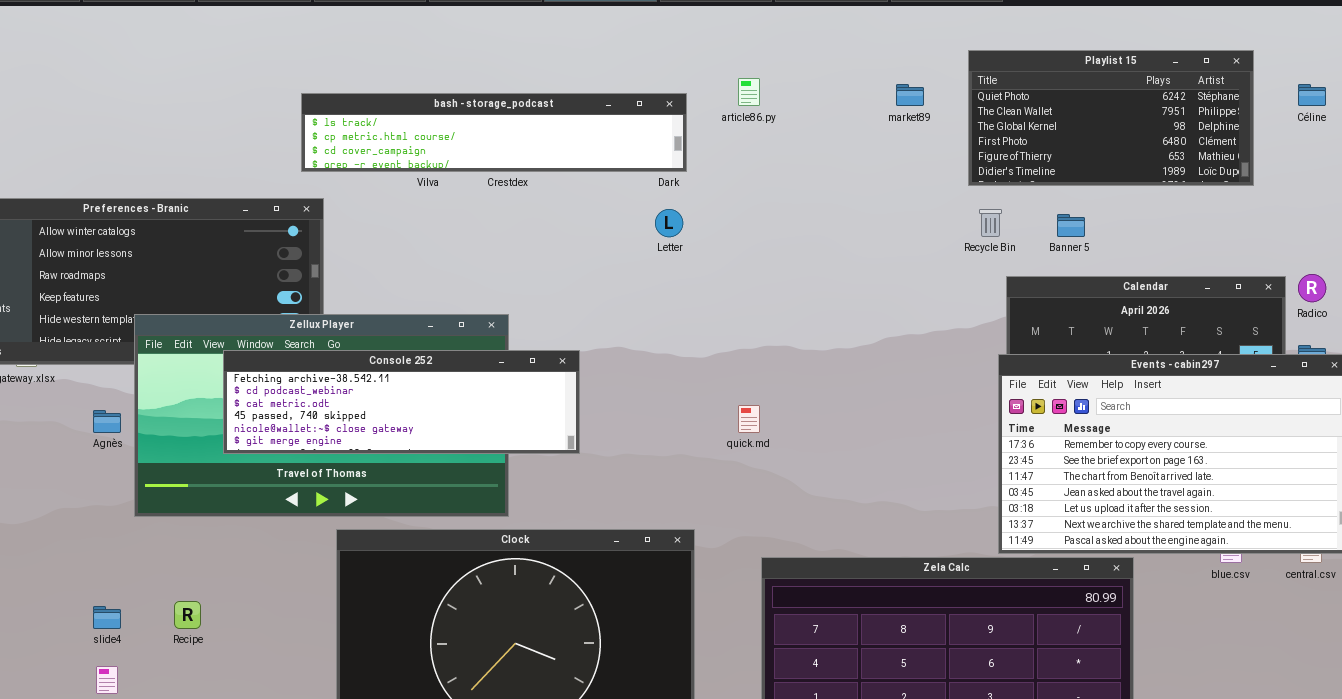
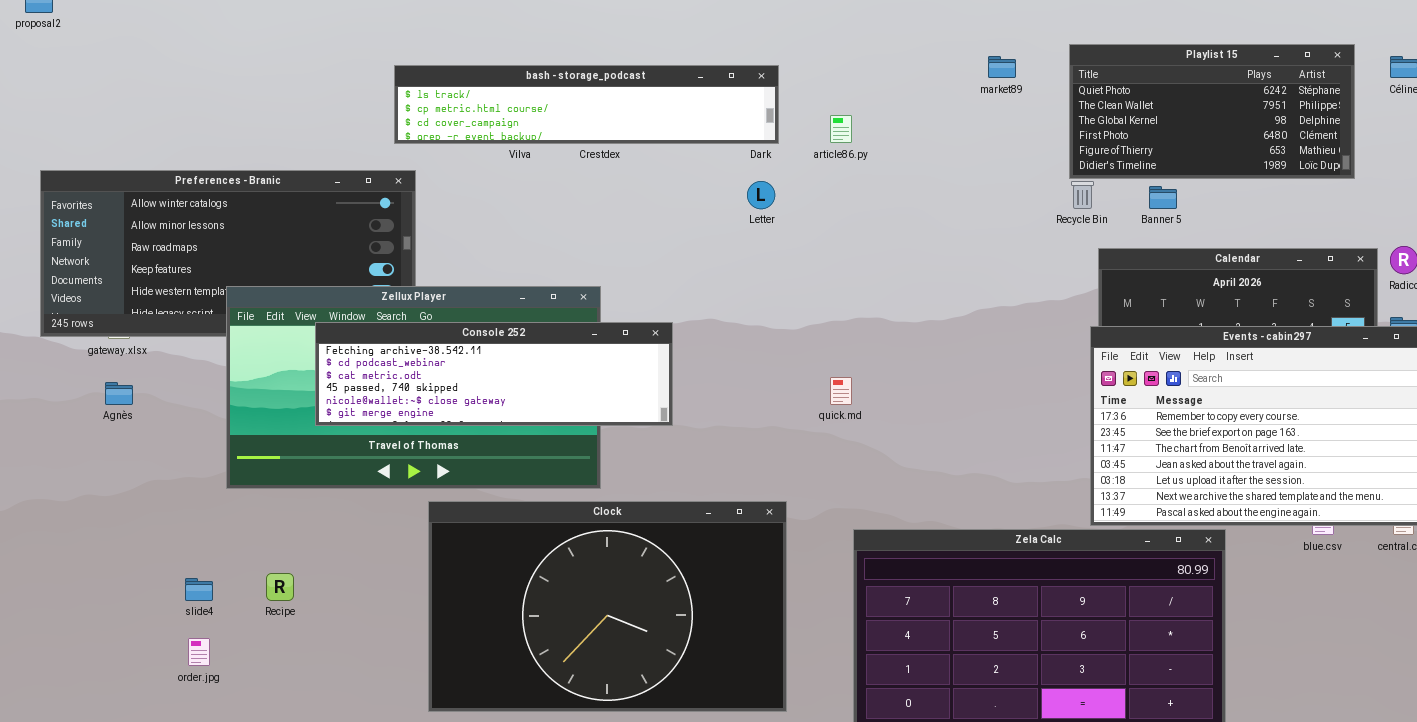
Playlist 15: [968,50,1254,186] -> [1069,44,1355,179], moved
article86.py: [738,78,760,106] -> [830,115,852,143], moved
Agnès: [93,410,121,433] -> [105,382,133,405], moved

